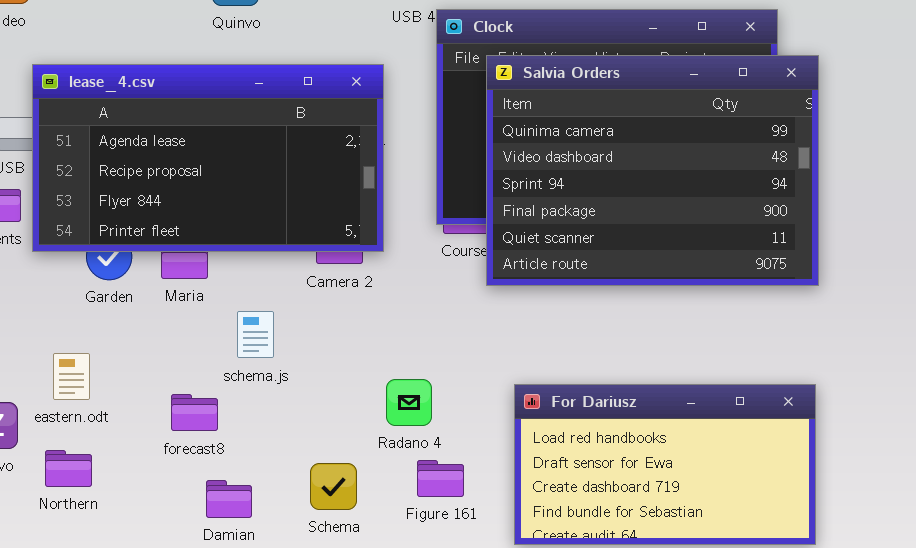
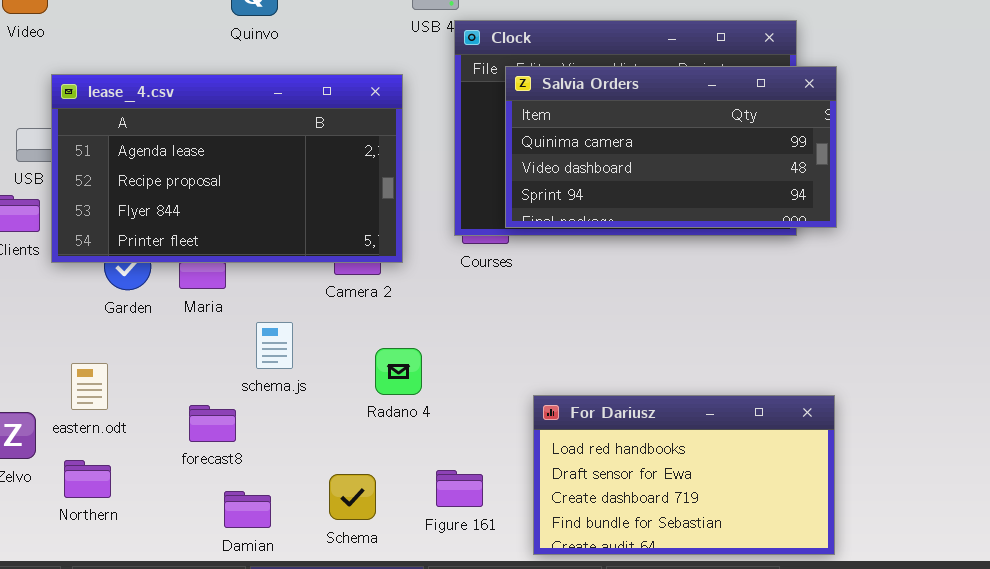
Salvia Orders: [486,55,819,286] -> [505,66,837,228], resized
Radano 4: [386,379,432,426] -> [375,348,422,395], moved

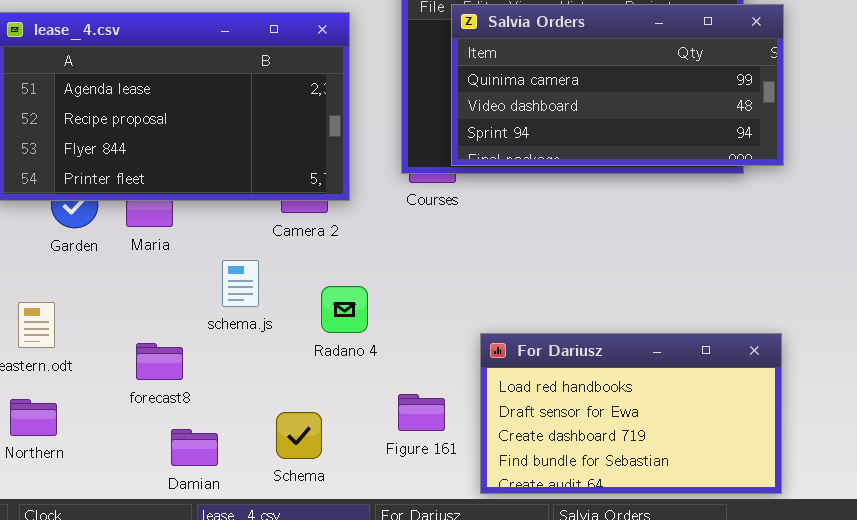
schema.js: [256,322,293,369] -> [222,260,259,307], moved
Figure 161: [436,470,483,507] -> [398,394,445,431], moved

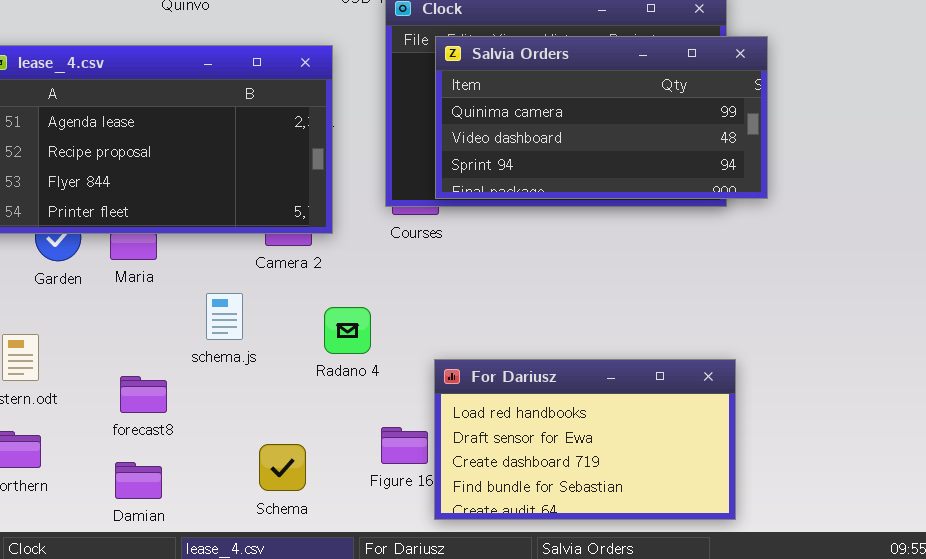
Radano 4: [321,286,368,333] -> [324,307,371,354], moved
For Dariusz: [480,333,782,494] -> [434,359,736,520], moved
Damian: [171,429,218,466] -> [115,462,162,499], moved

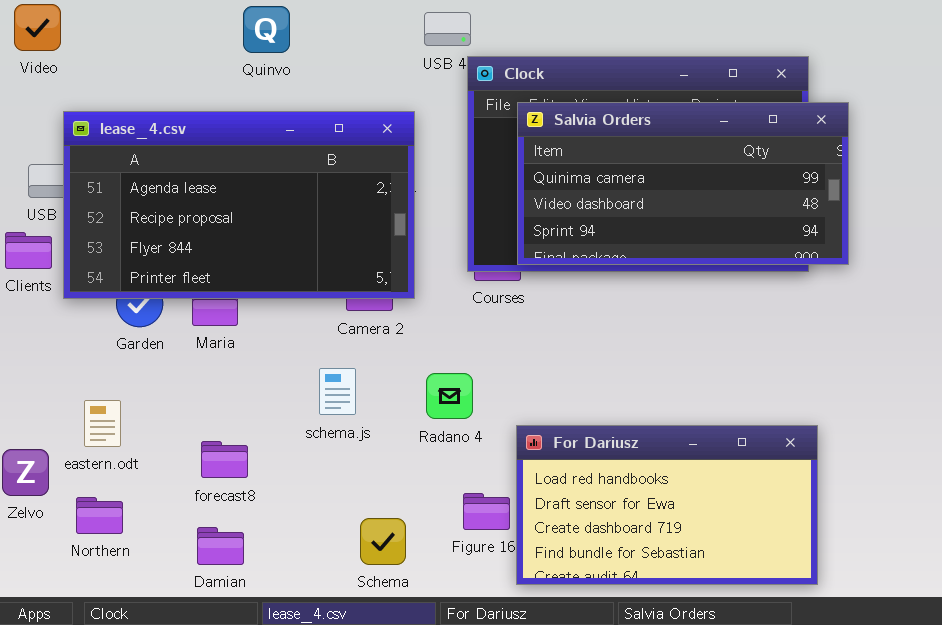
schema.js: [206,293,243,340] -> [319,368,356,415], moved
Radano 4: [324,307,371,354] -> [426,373,473,419], moved
Schema: [259,444,306,491] -> [360,518,406,565], moved

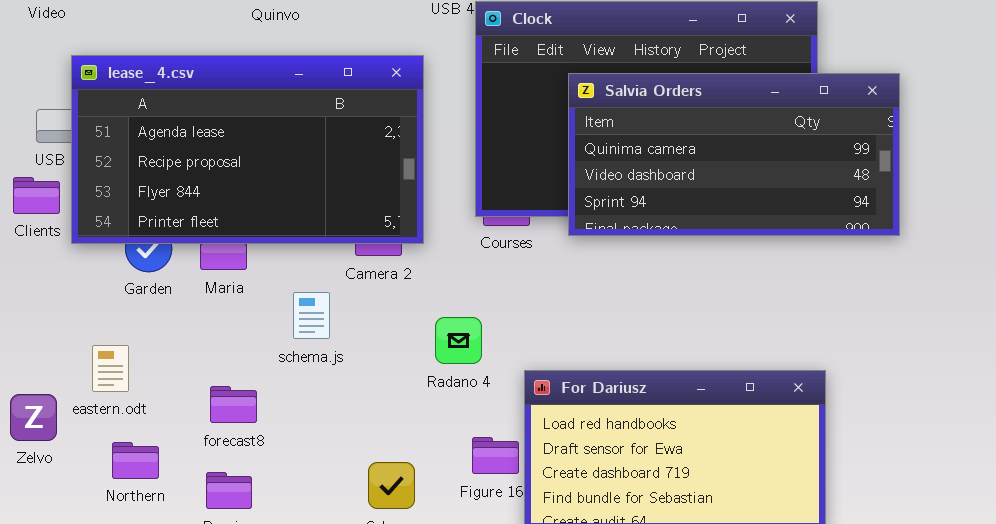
Salvia Orders: [517,102,849,265] -> [568,73,900,236], moved
schema.js: [319,368,356,415] -> [293,292,330,339], moved
Northern: [76,497,123,534] -> [112,442,159,479], moved

